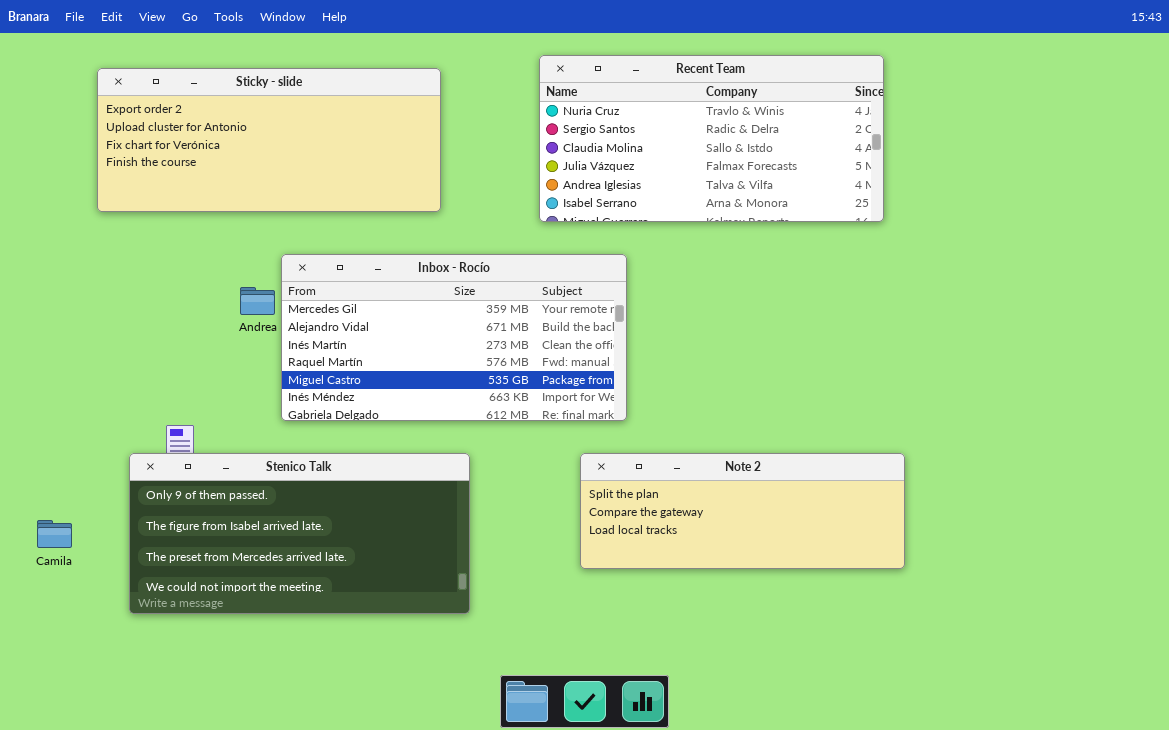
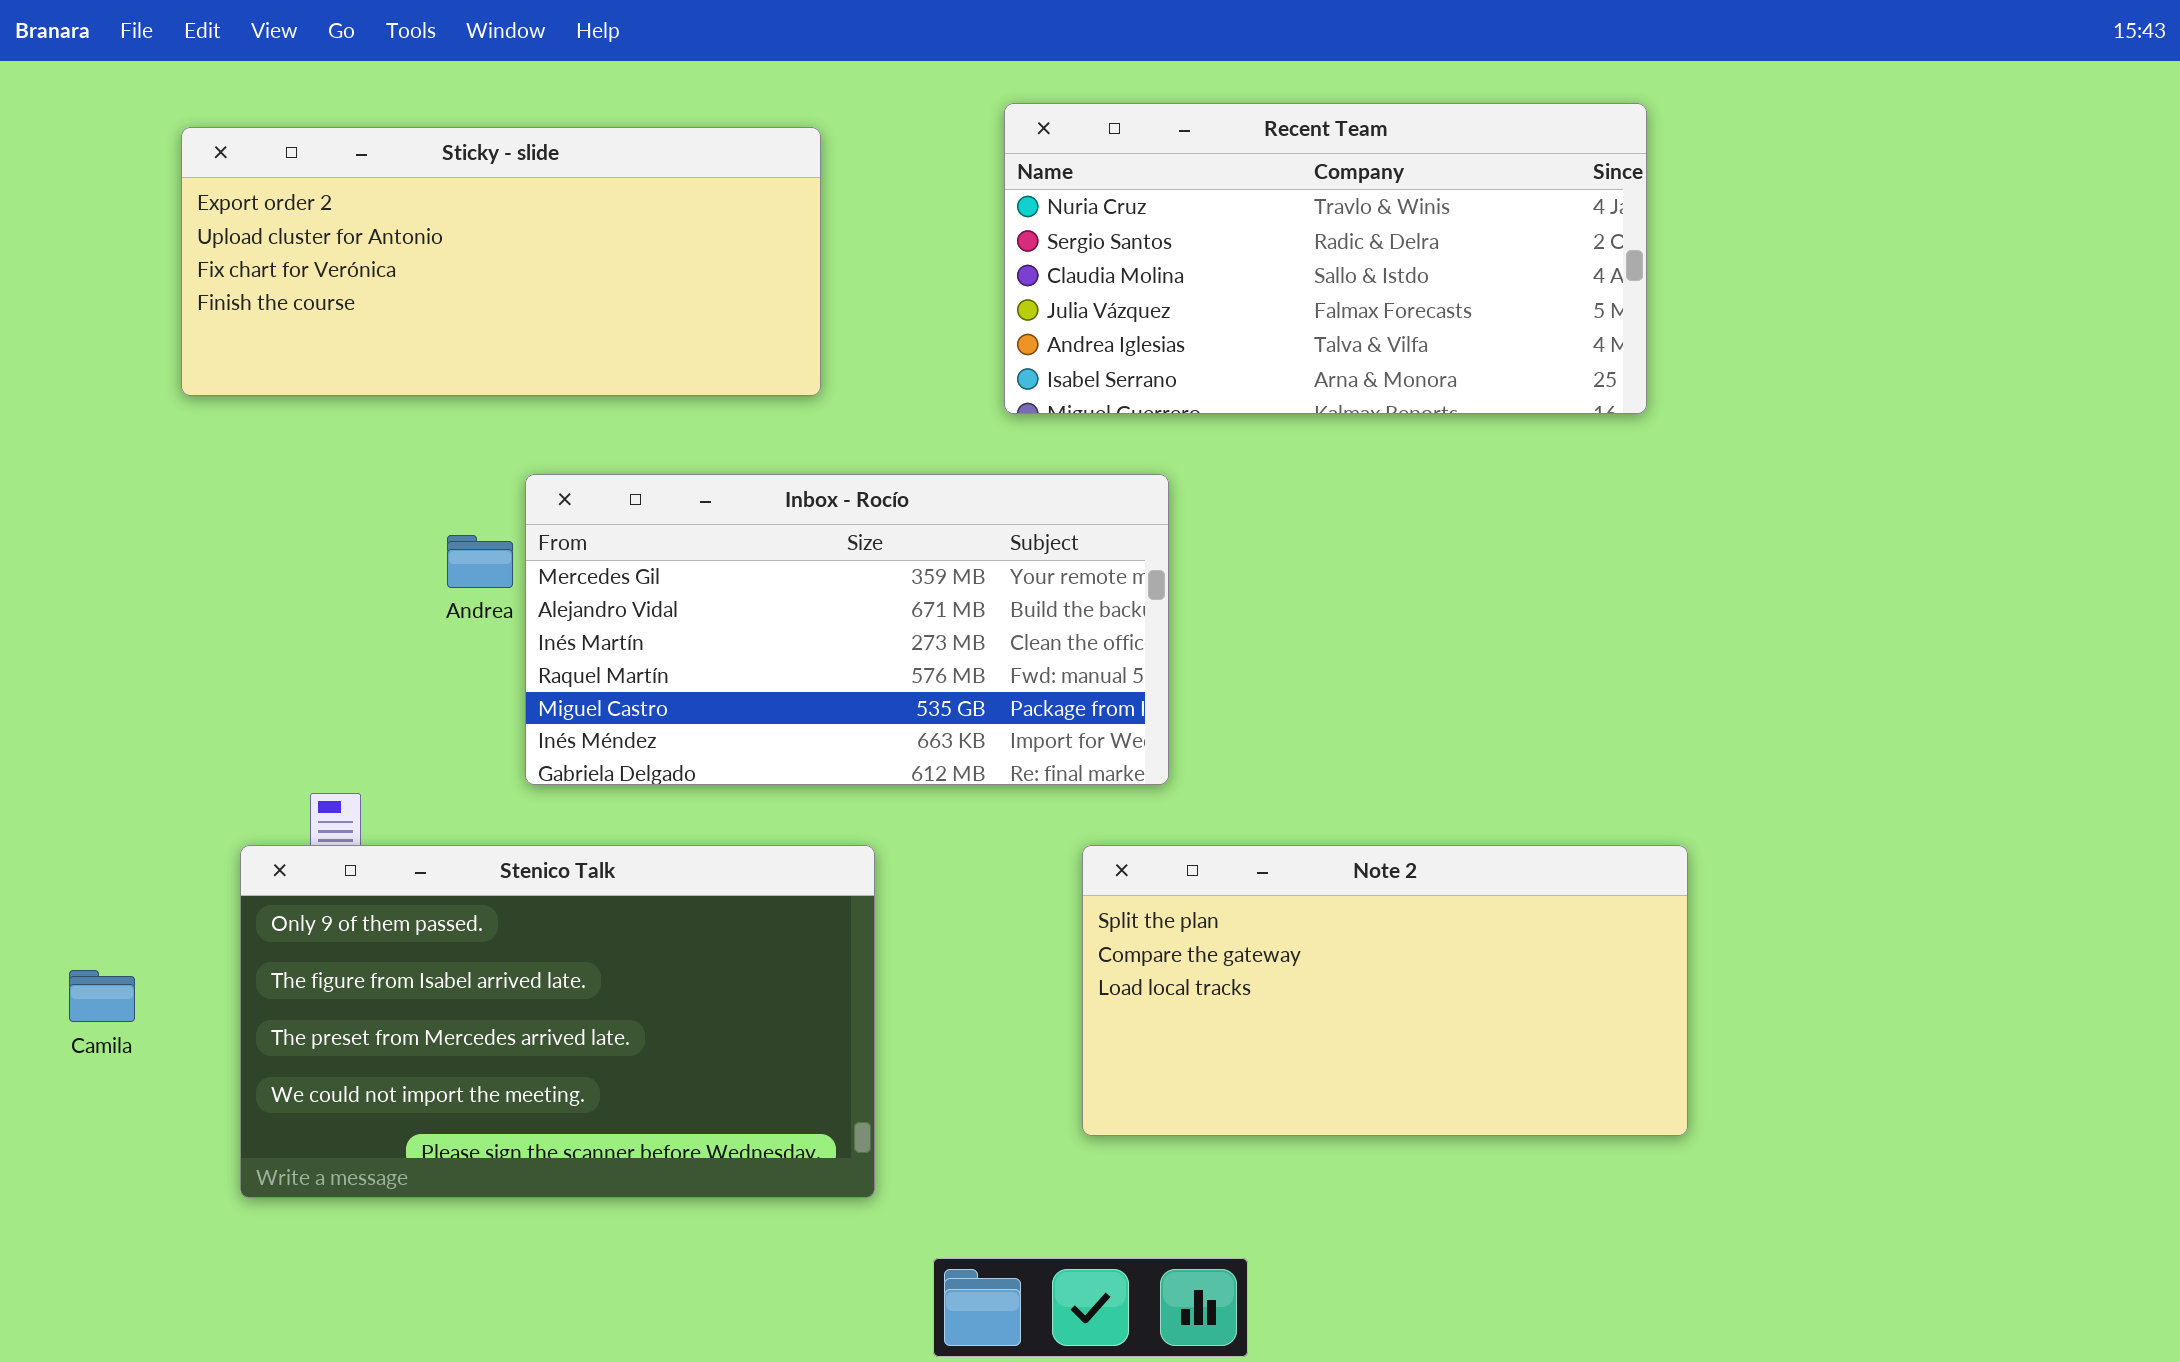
Stenico Talk: [129,453,470,614] -> [240,845,875,1198], resized
Note 2: [580,453,905,569] -> [1082,845,1688,1136], resized

